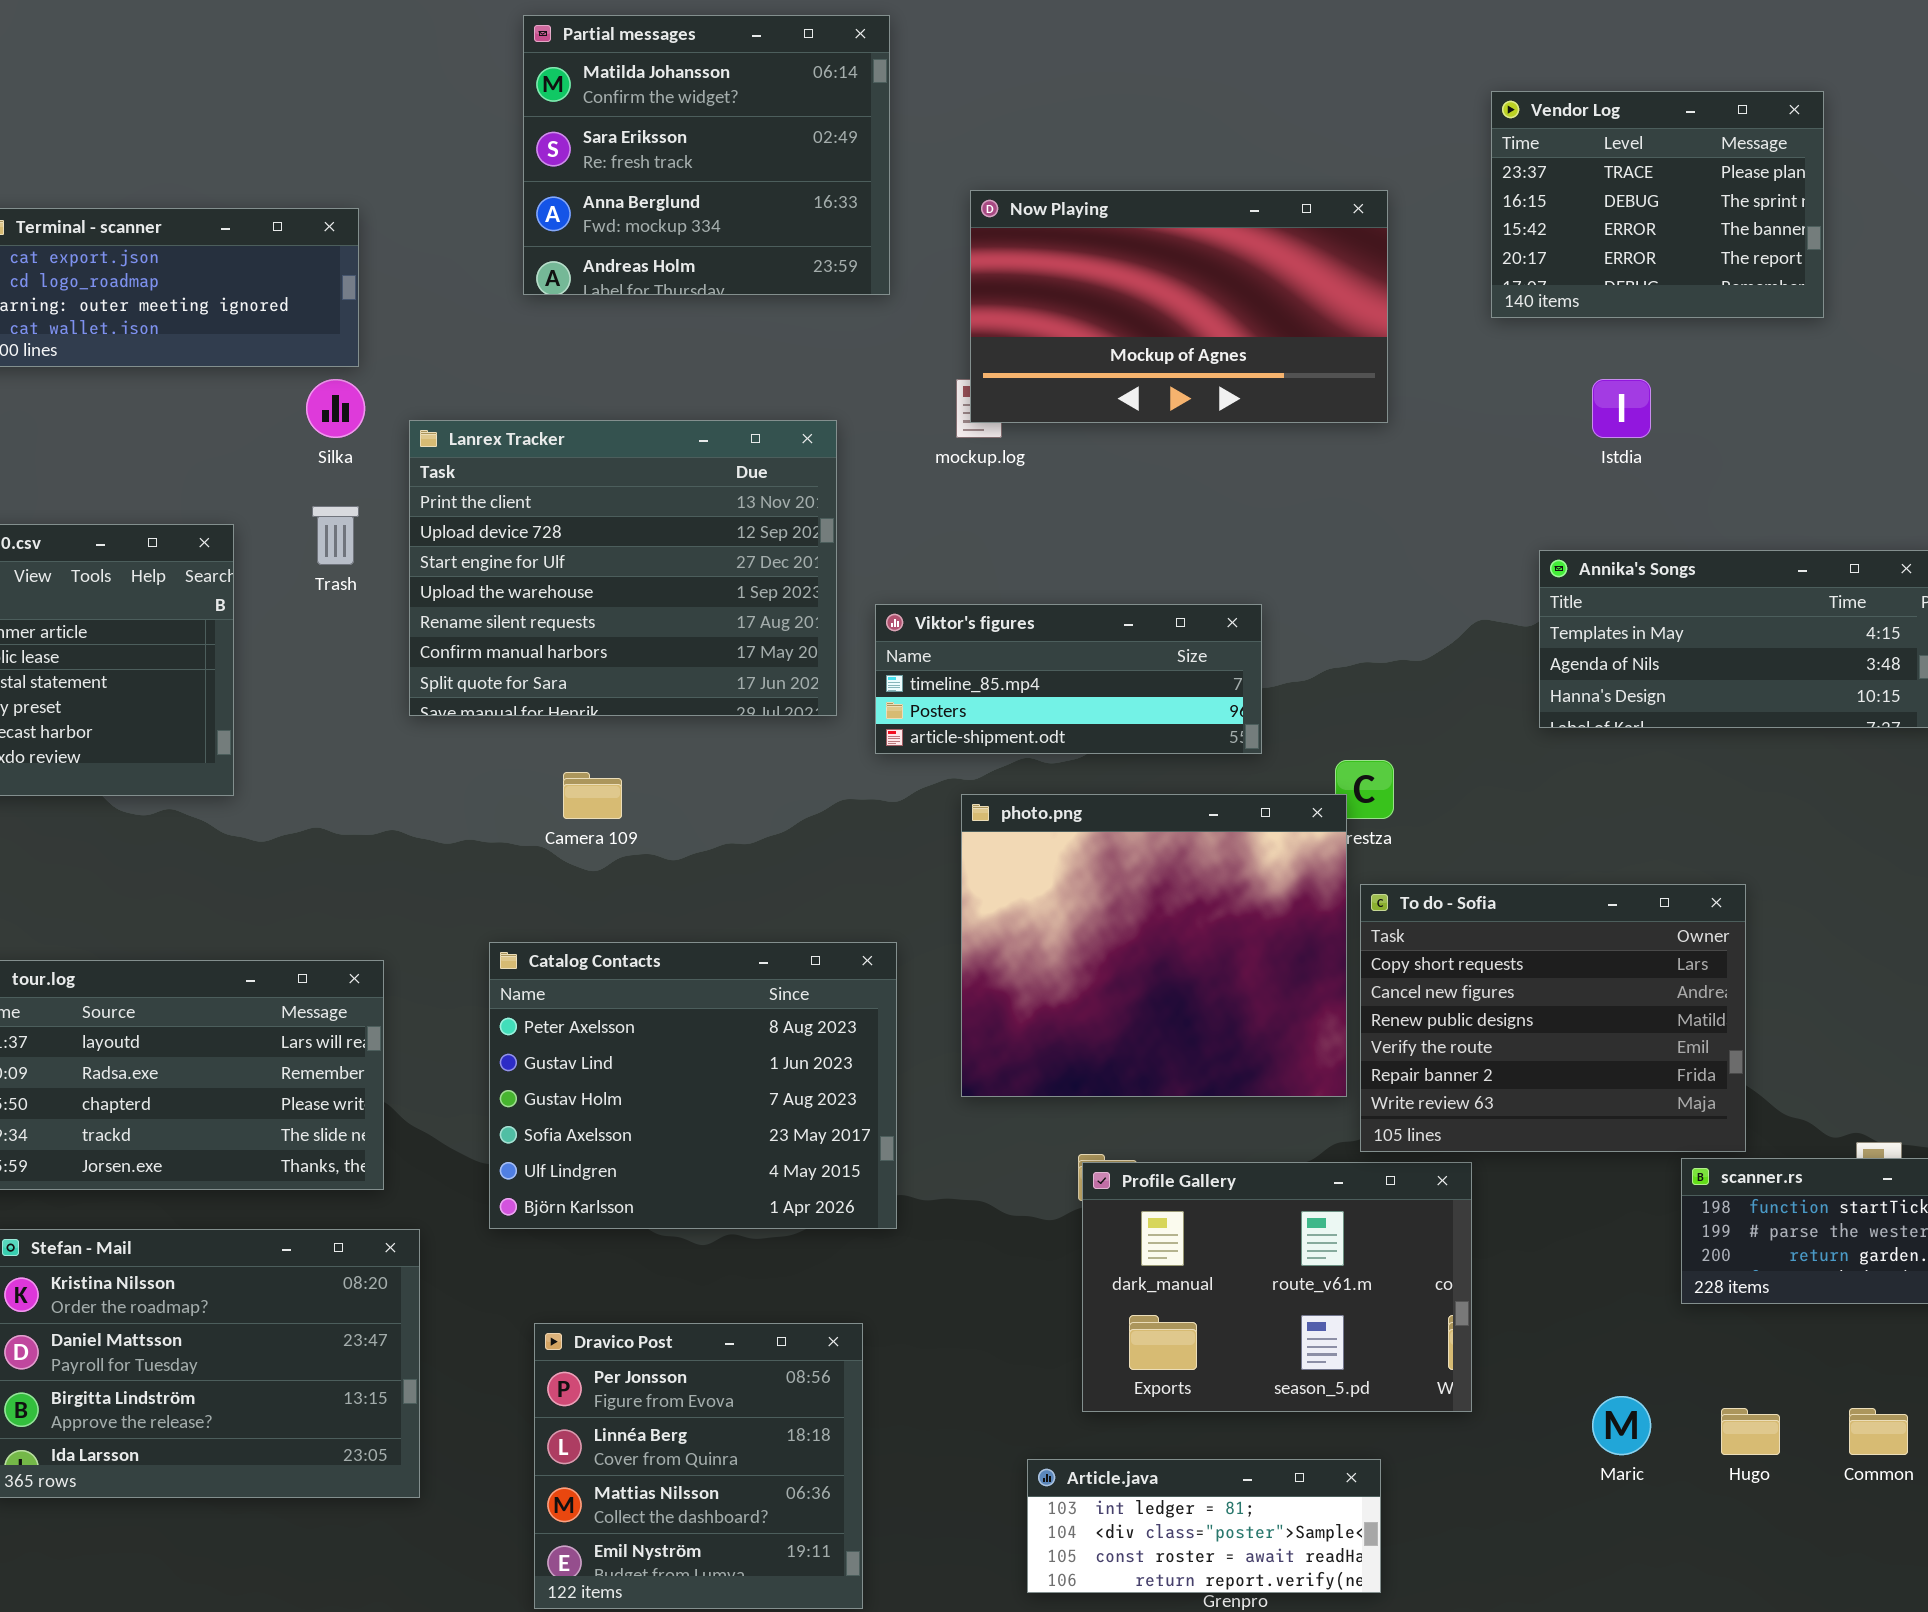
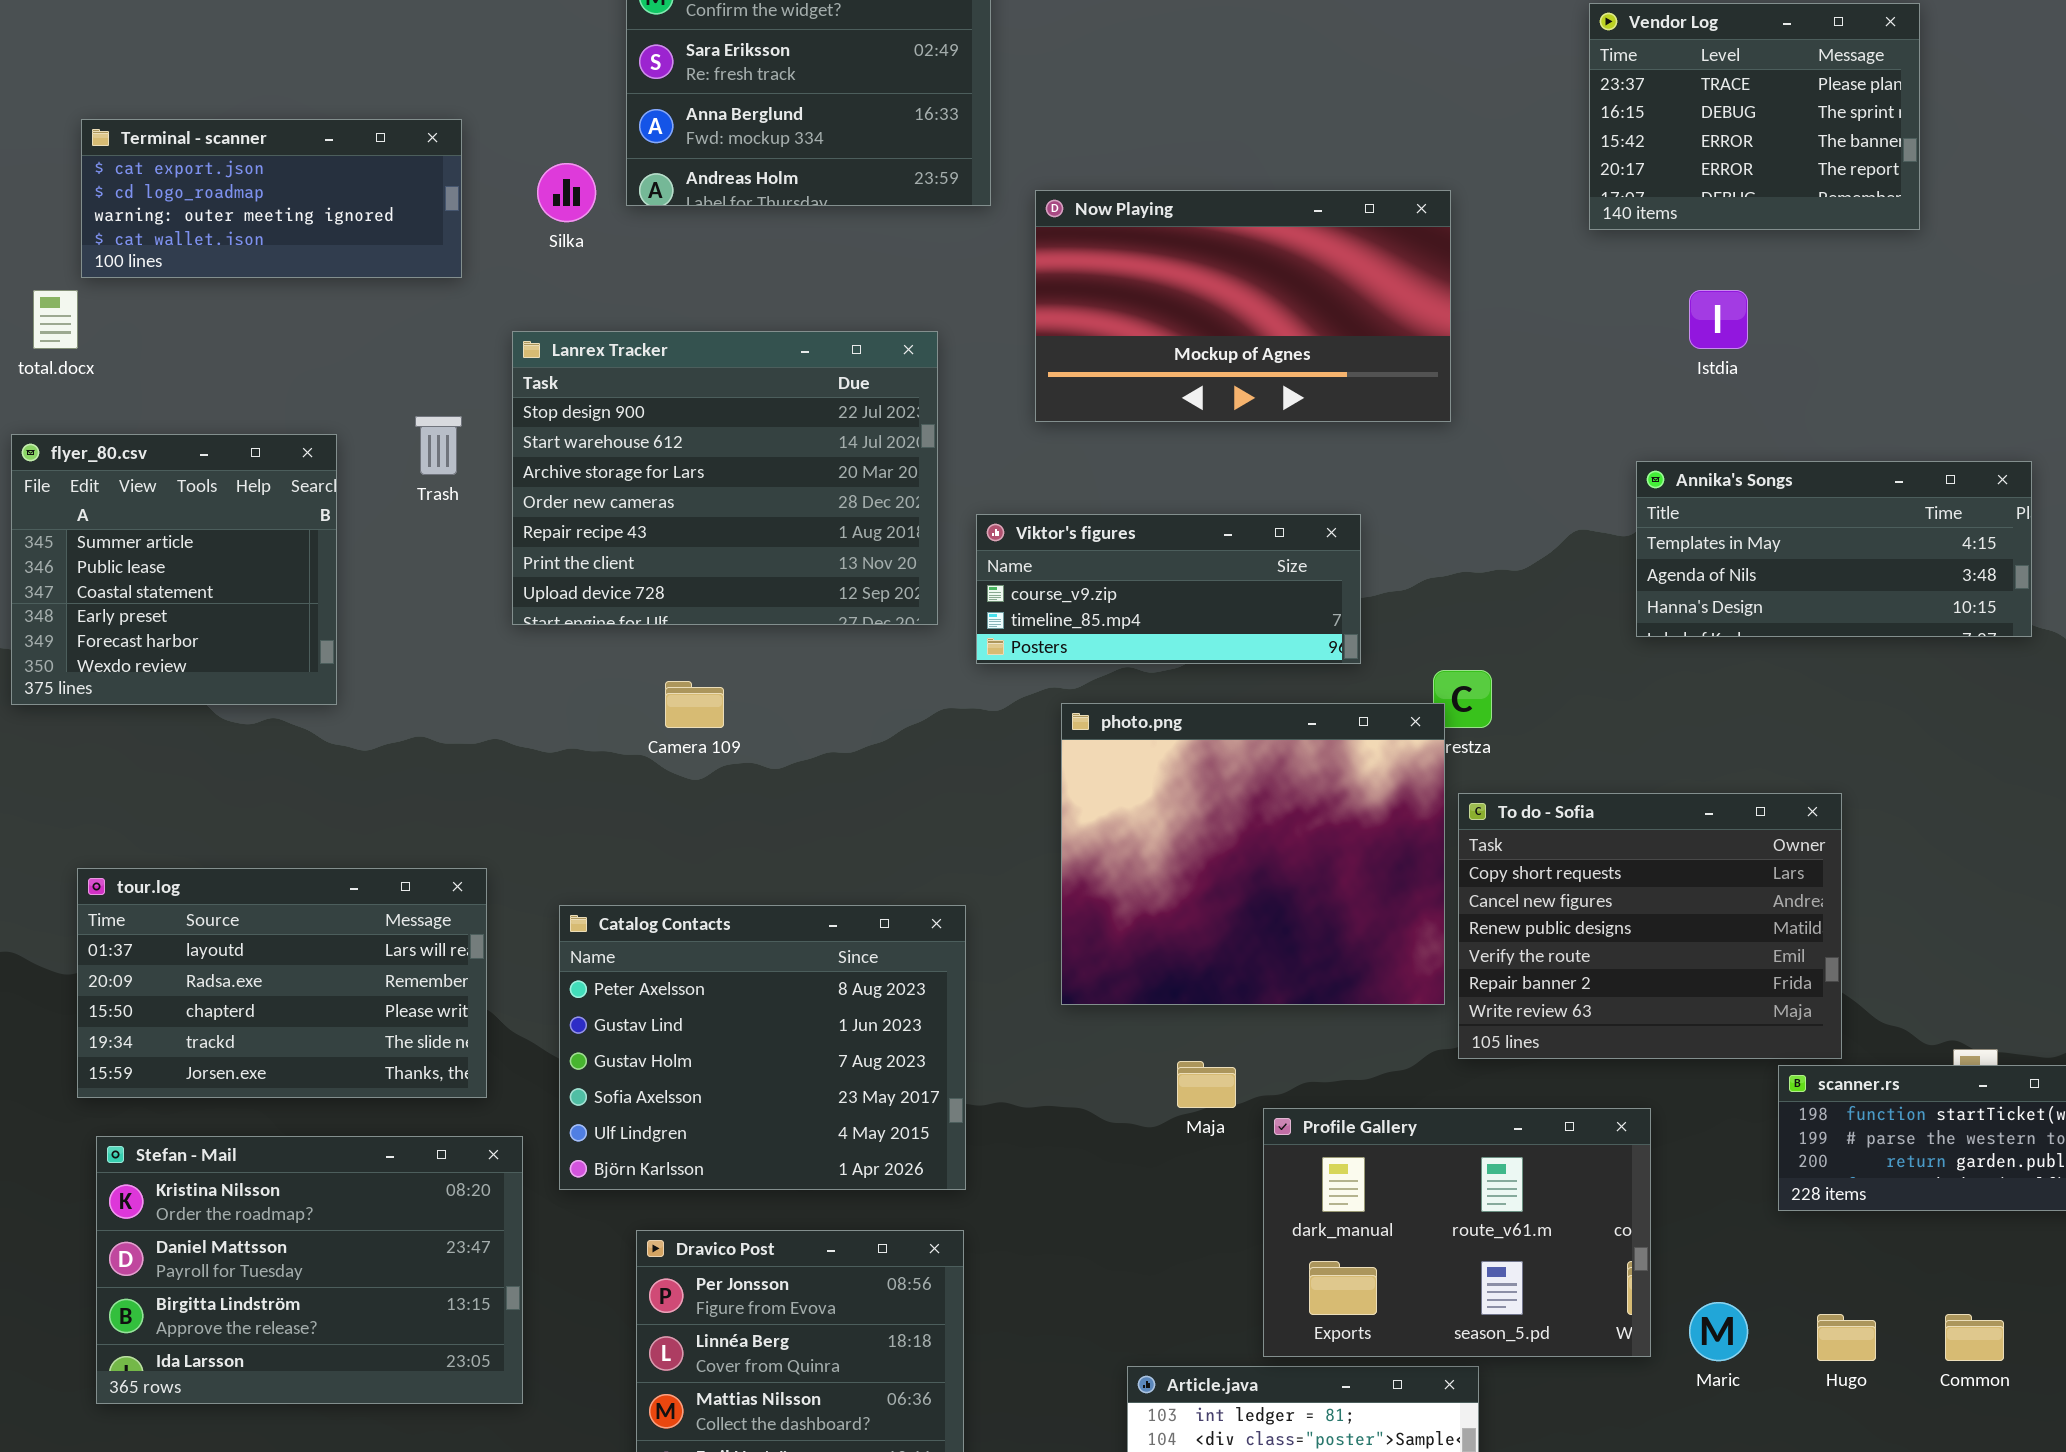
Now Playing: [970,190,1388,423] -> [1035,190,1451,422], moved
Silka: [306,379,365,438] -> [537,163,596,222], moved
Lanrex Tracker: [409,420,837,716] -> [512,331,938,625], scrolled up 5 rows
Viktor's figures: [875,604,1262,754] -> [976,514,1361,664], scrolled up 1 row
Catalog Contacts: [489,942,897,1229] -> [559,905,966,1190], moved
Profile Gallery: [1082,1162,1472,1412] -> [1263,1108,1651,1357], moved

